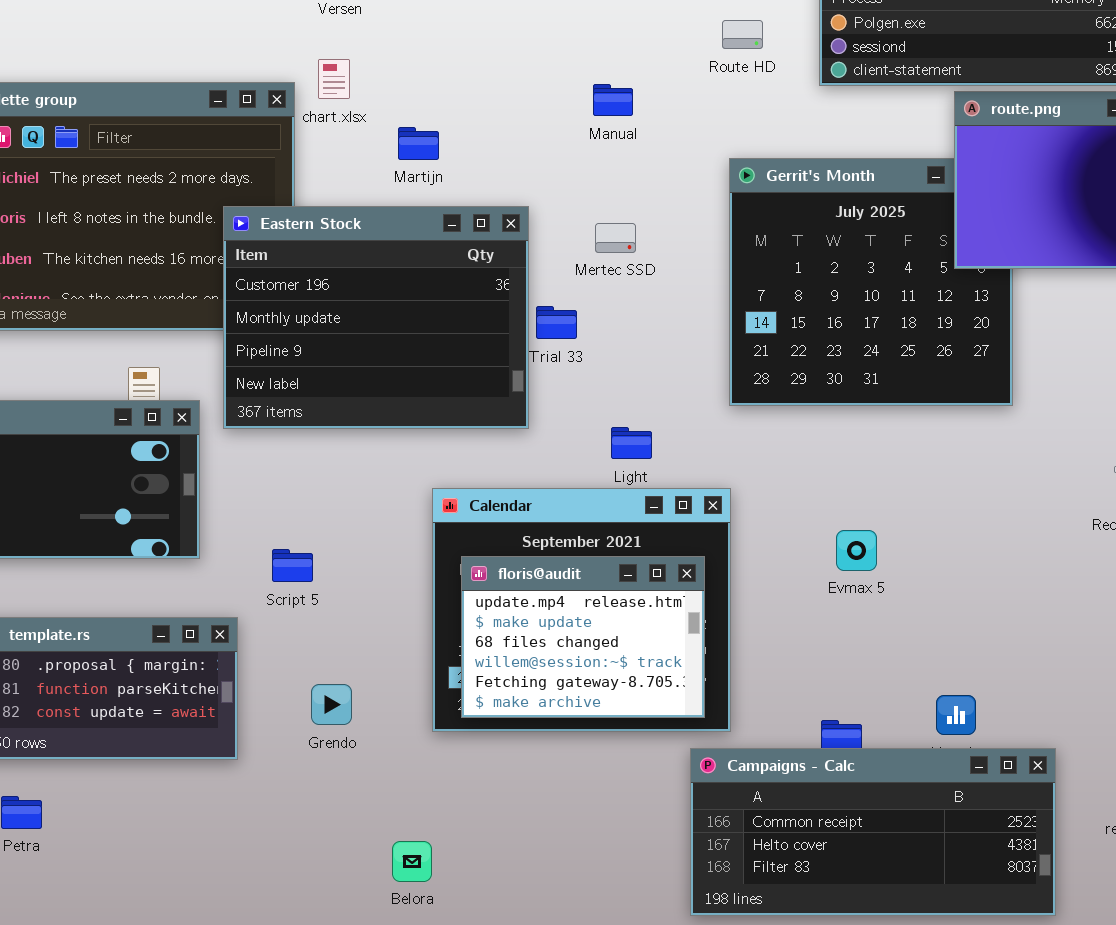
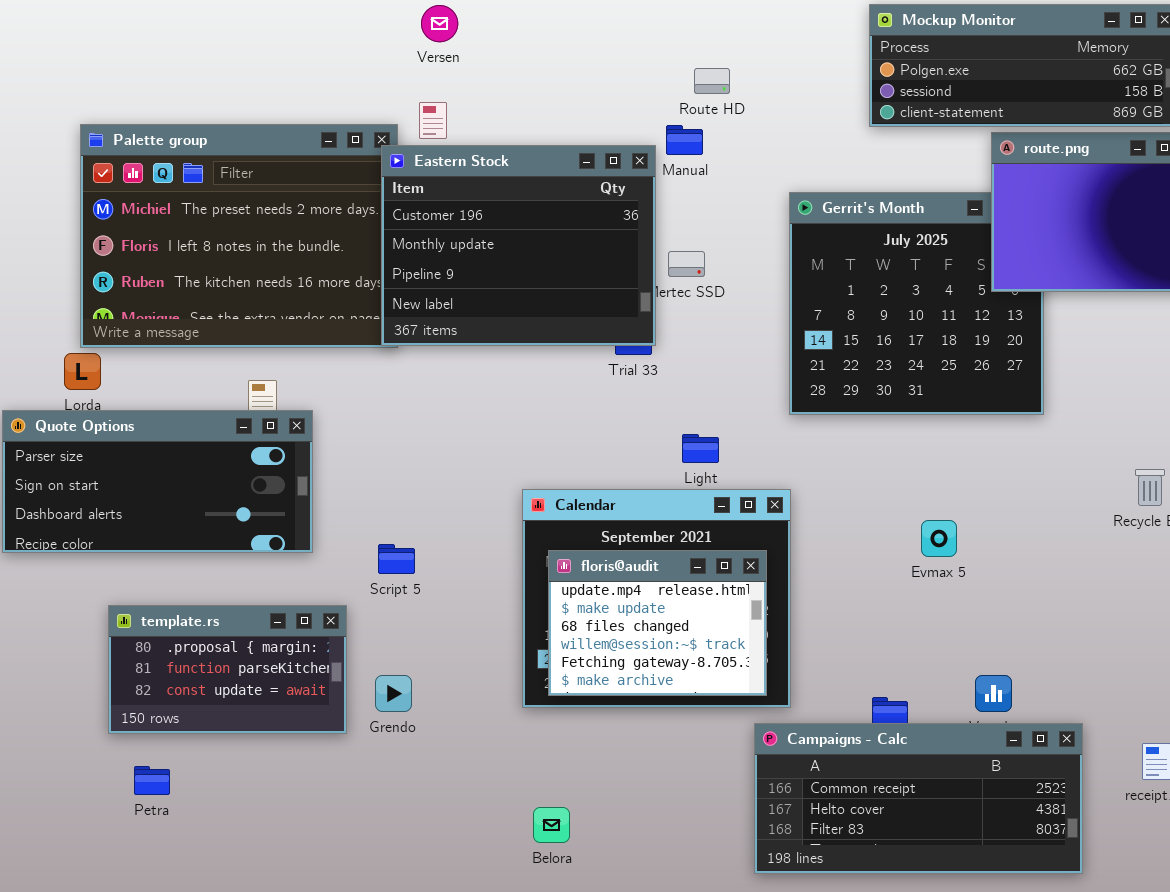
Route HD: [722,20,763,49] -> [694,68,730,94], moved
Eastern Stock: [223,206,529,429] -> [381,145,656,346], moved
Evmax 5: [836,530,877,571] -> [921,520,957,557], moved
Grendo: [311,684,352,725] -> [375,675,412,712], moved
Belora: [392,841,432,882] -> [533,807,570,843], moved

